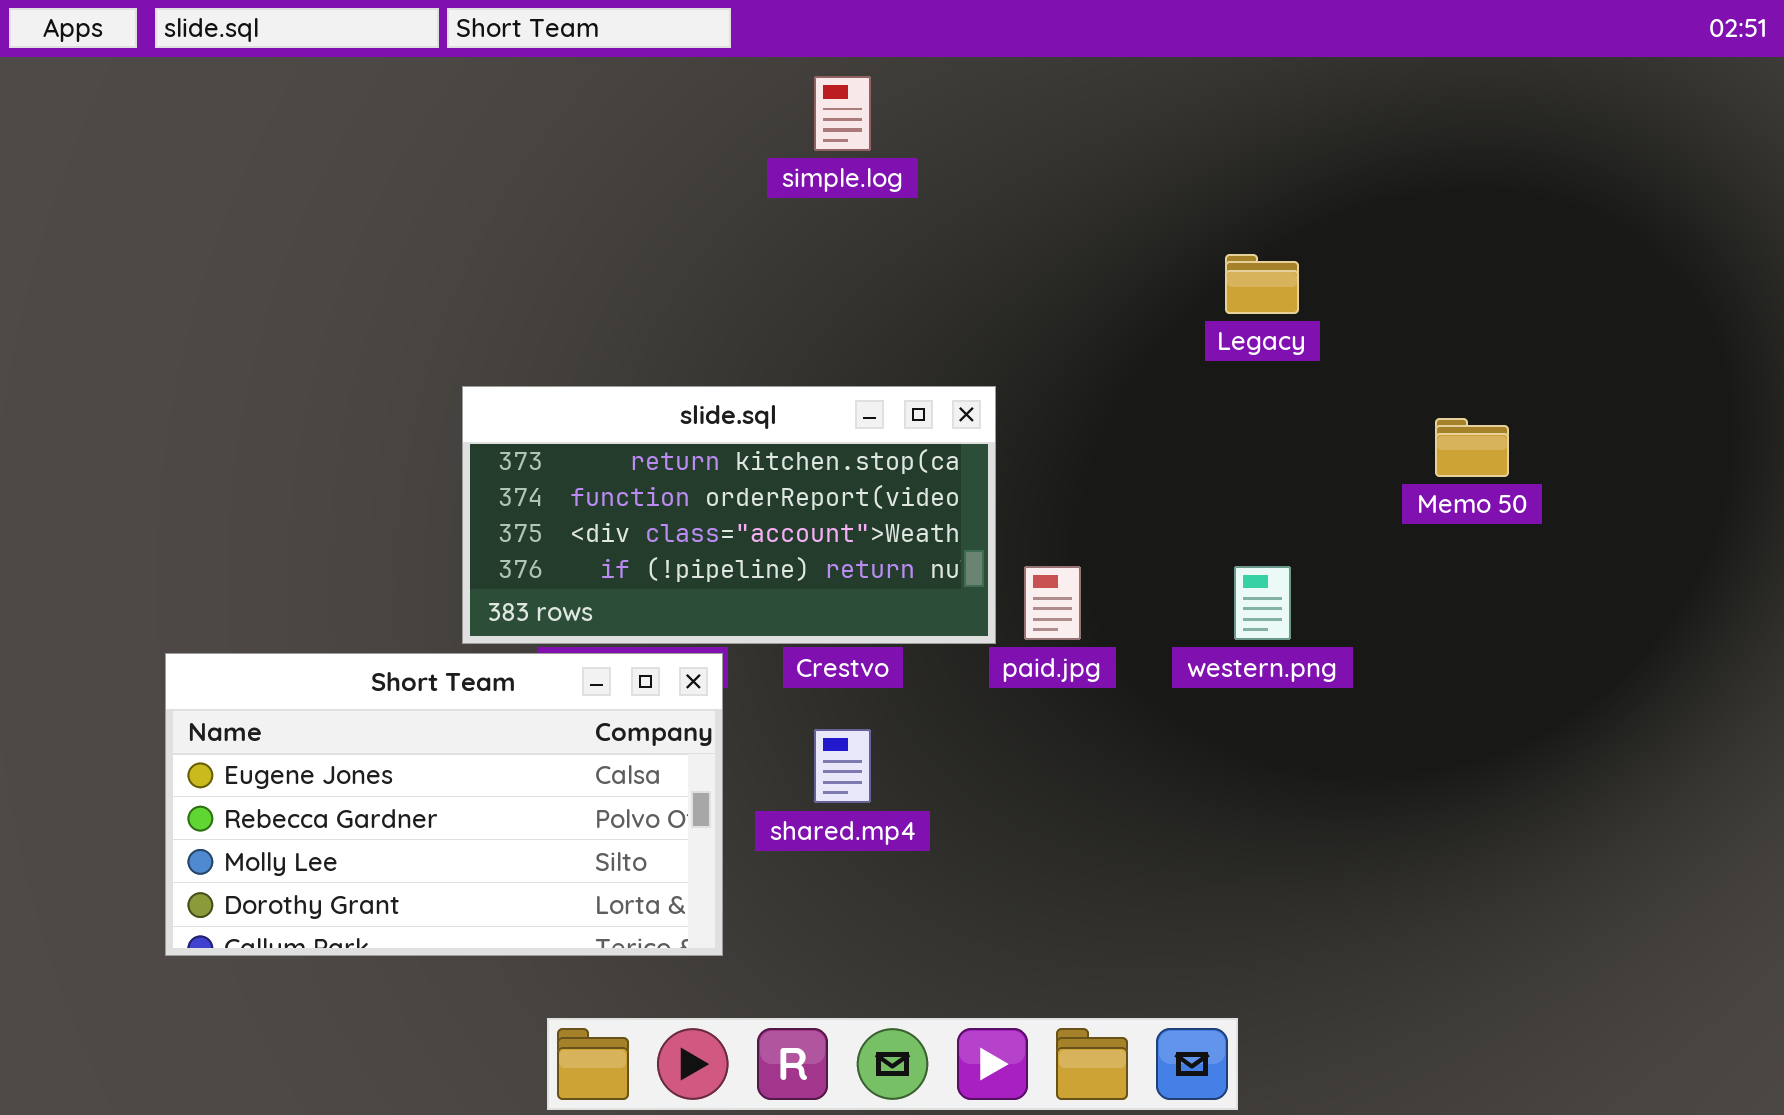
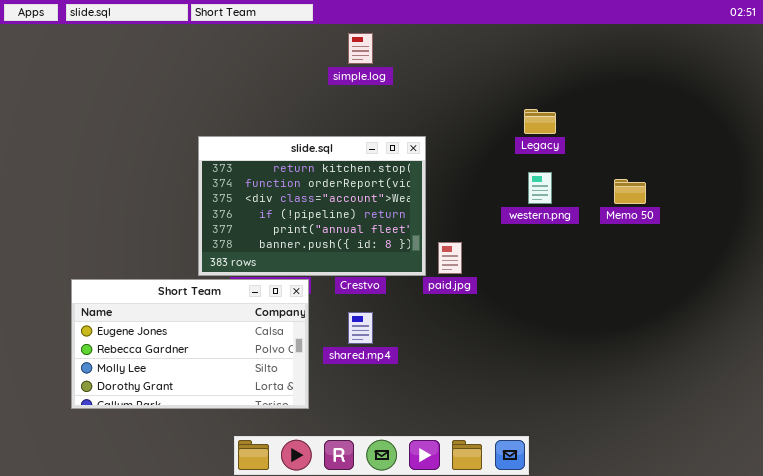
slide.sql: [462,386,996,644] -> [198,136,426,276], resized
western.png: [1234,566,1291,640] -> [528,172,552,204], moved

